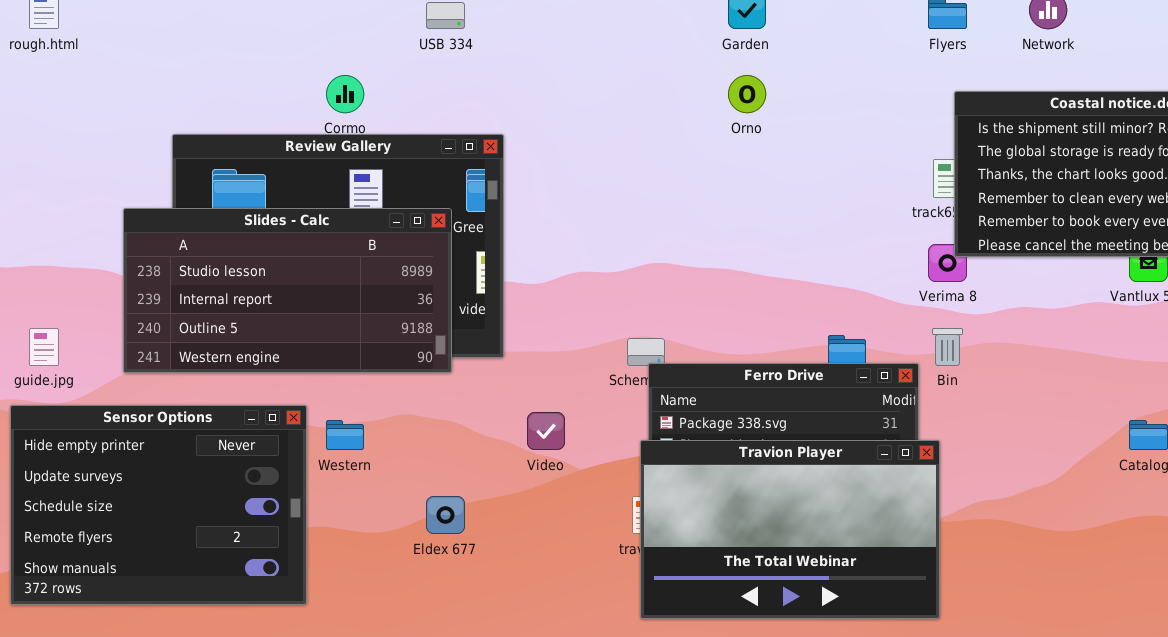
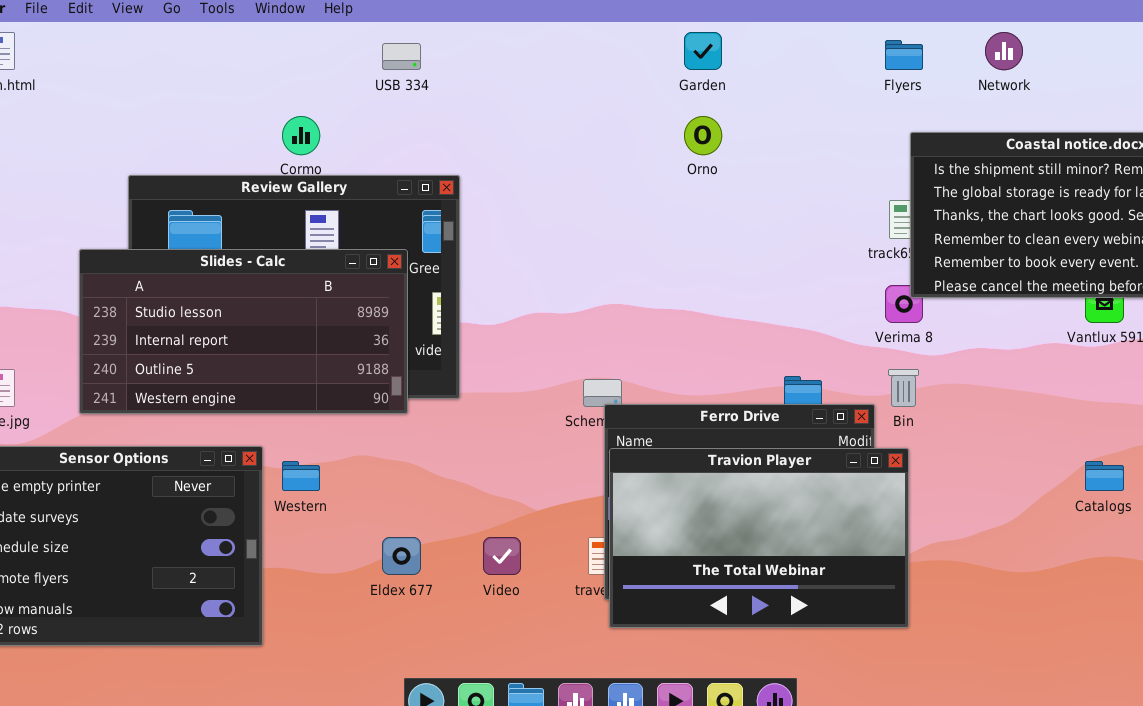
Video: [527,412,565,450] -> [483,537,521,575], moved
Travion Player: [640,440,940,619] -> [609,448,909,628], moved

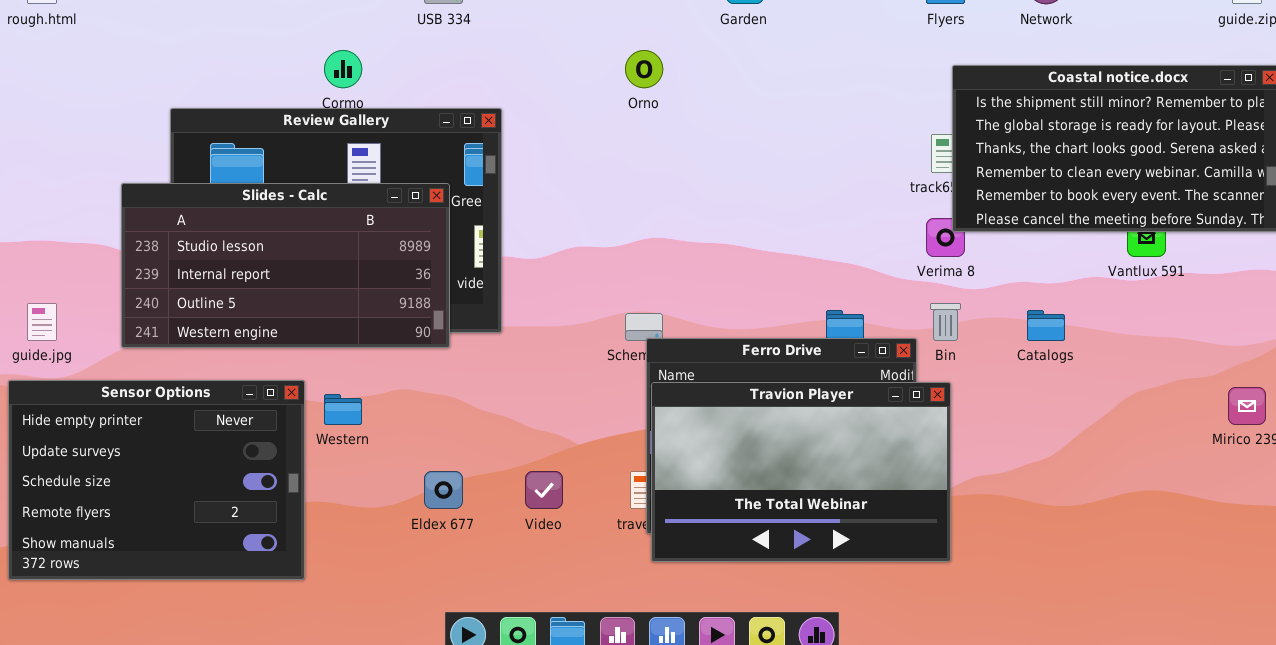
Orno: [684,116,722,155] -> [625,50,663,88], moved
Catalogs: [1085,461,1124,491] -> [1027,310,1065,341], moved

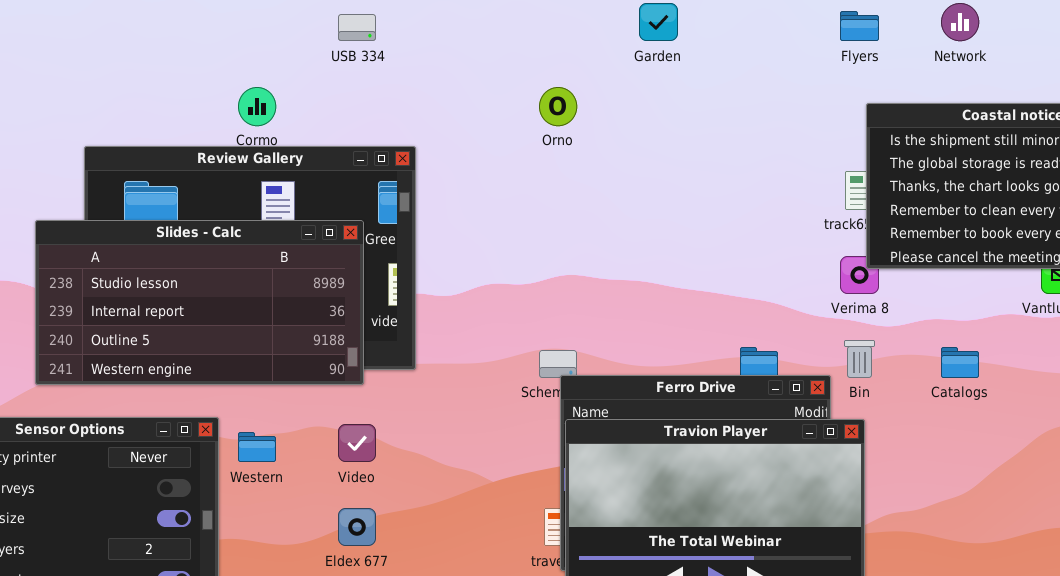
Video: [525,471,563,509] -> [338,424,376,462], moved

